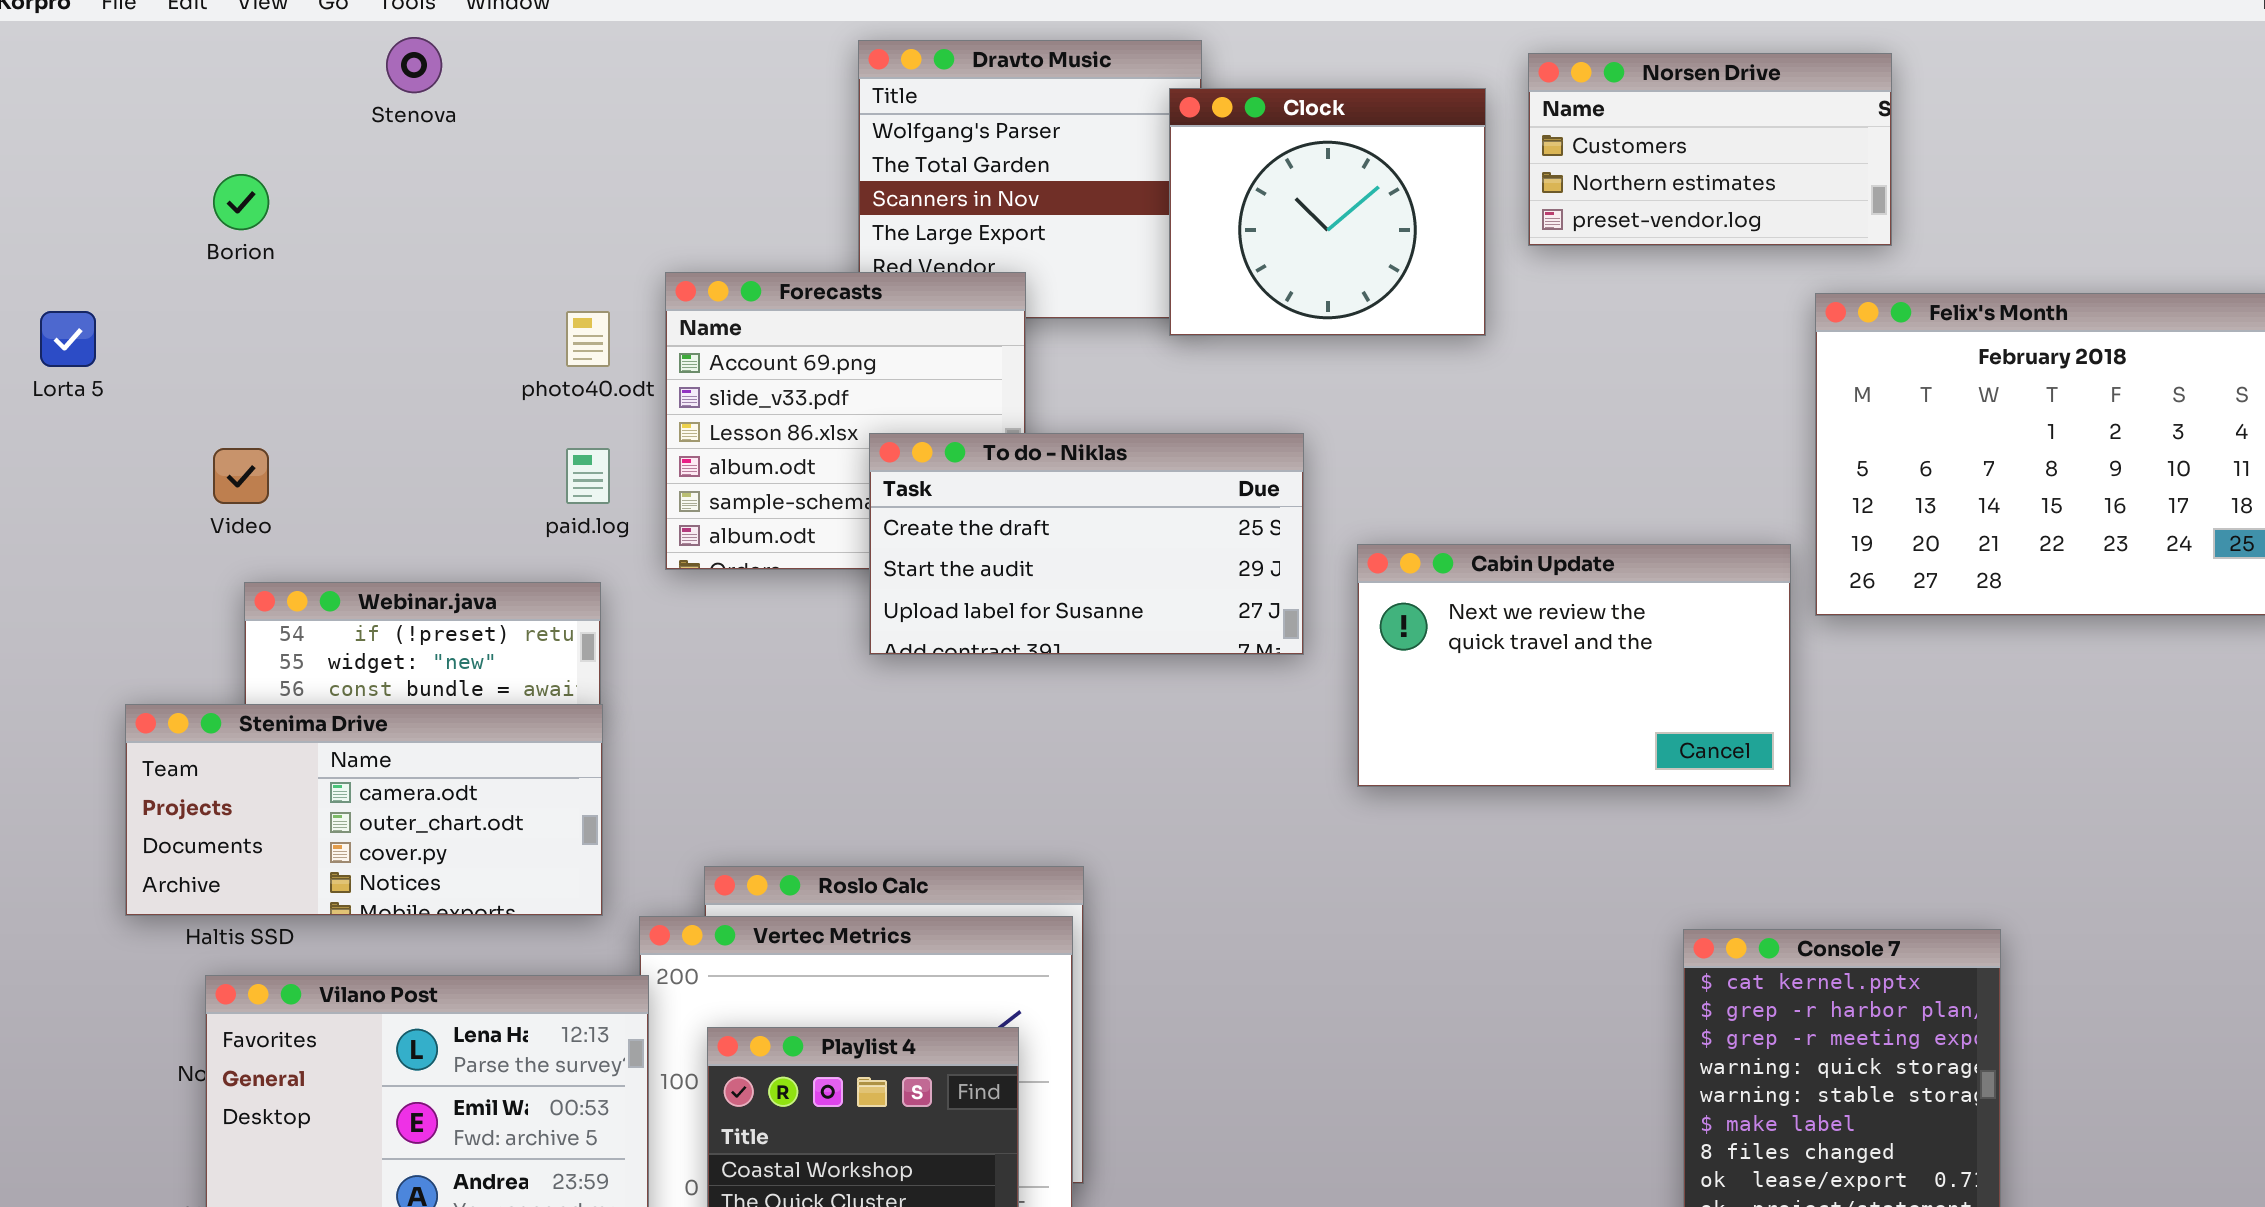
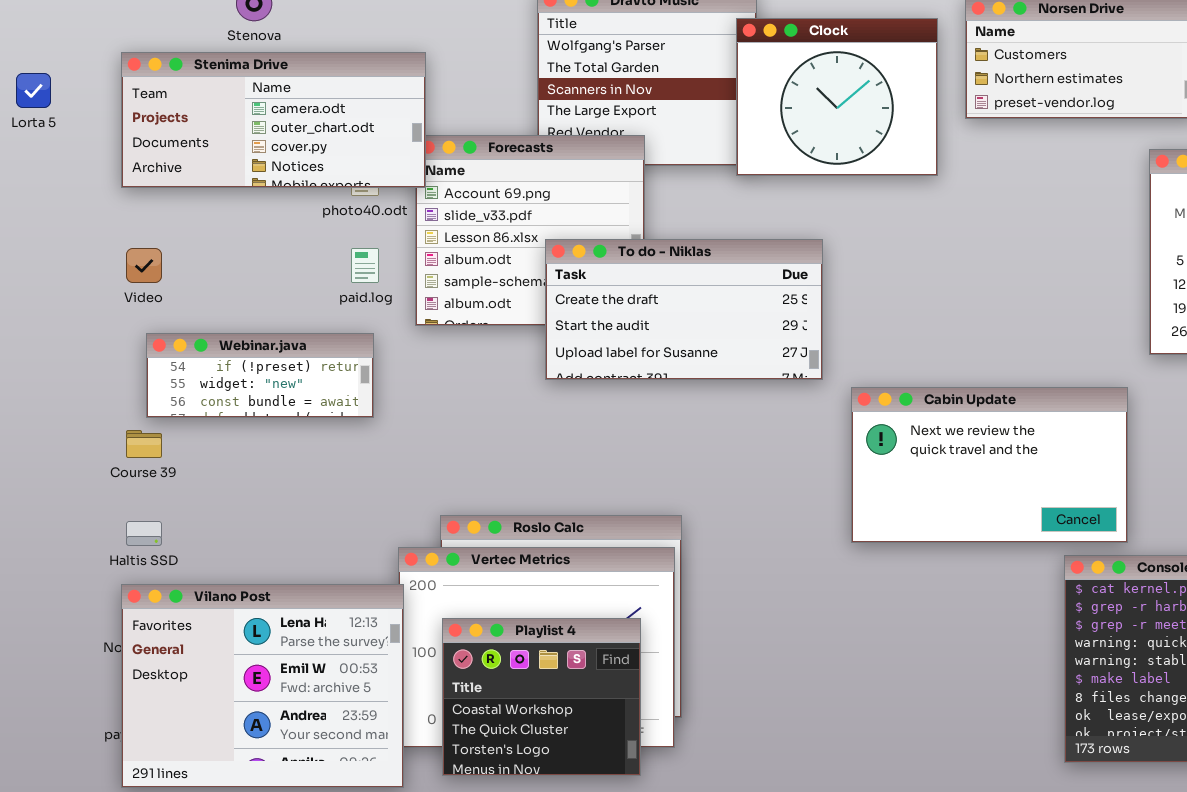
Lorta 5: [40,311,96,367] -> [16,73,51,108], moved
Cabin Update: [1357,544,1791,787] -> [851,387,1128,543], moved
Stenima Drive: [125,704,603,916] -> [121,52,426,188], moved

